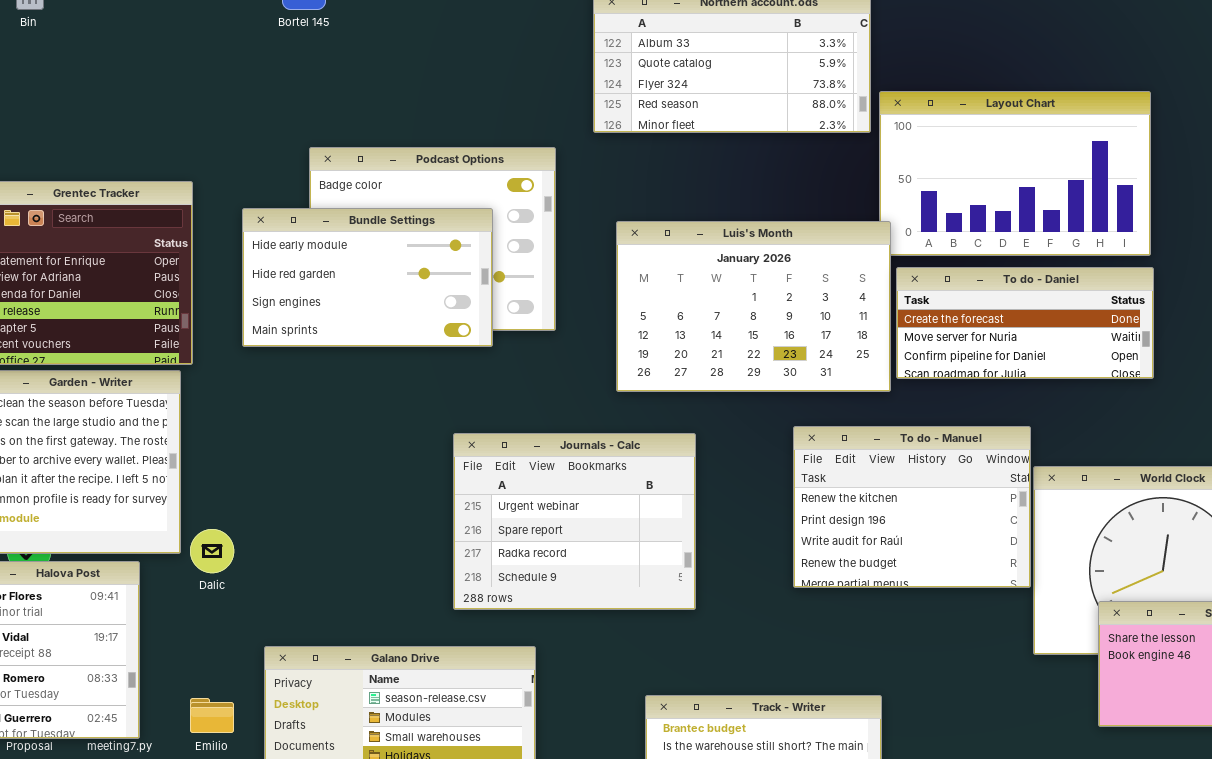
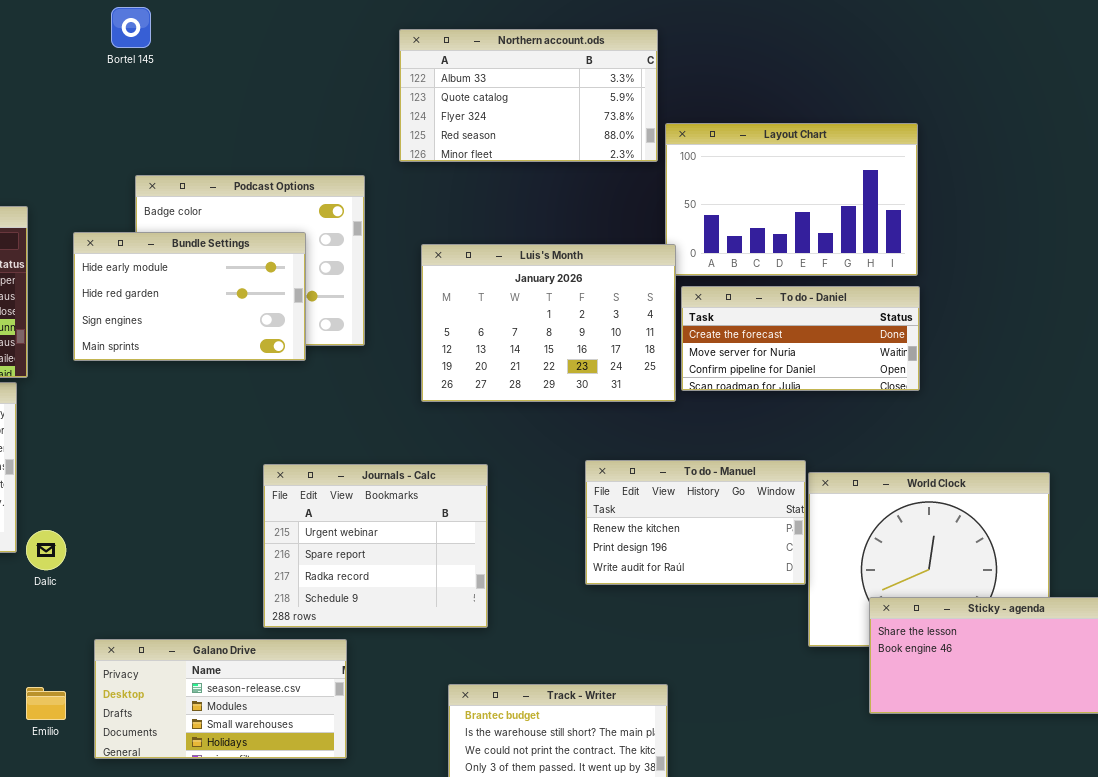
To do - Manuel: [793,426,1031,588] -> [585,460,806,585], resized
Journals - Calc: [453,433,696,610] -> [263,464,488,628], moved

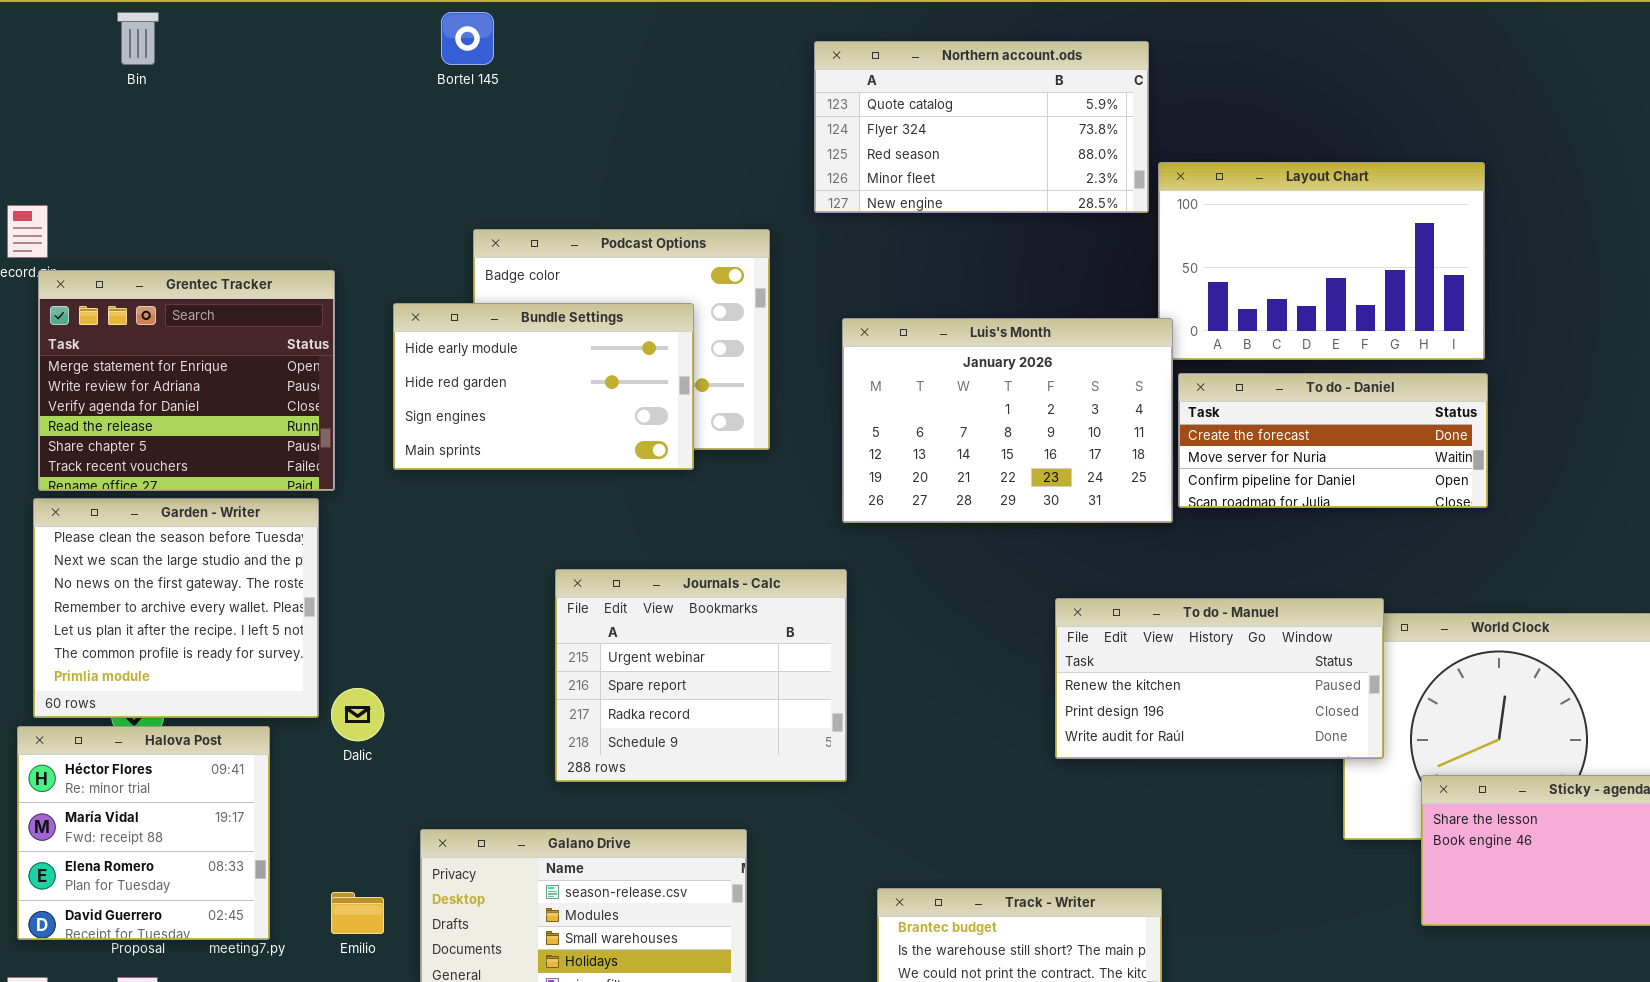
Northern account.ods: [399,29,658,162] -> [814,41,1149,213], scrolled down 1 row
To do - Manuel: [585,460,806,585] -> [1055,598,1384,759], resized
Journals - Calc: [263,464,488,628] -> [555,569,847,782], moved

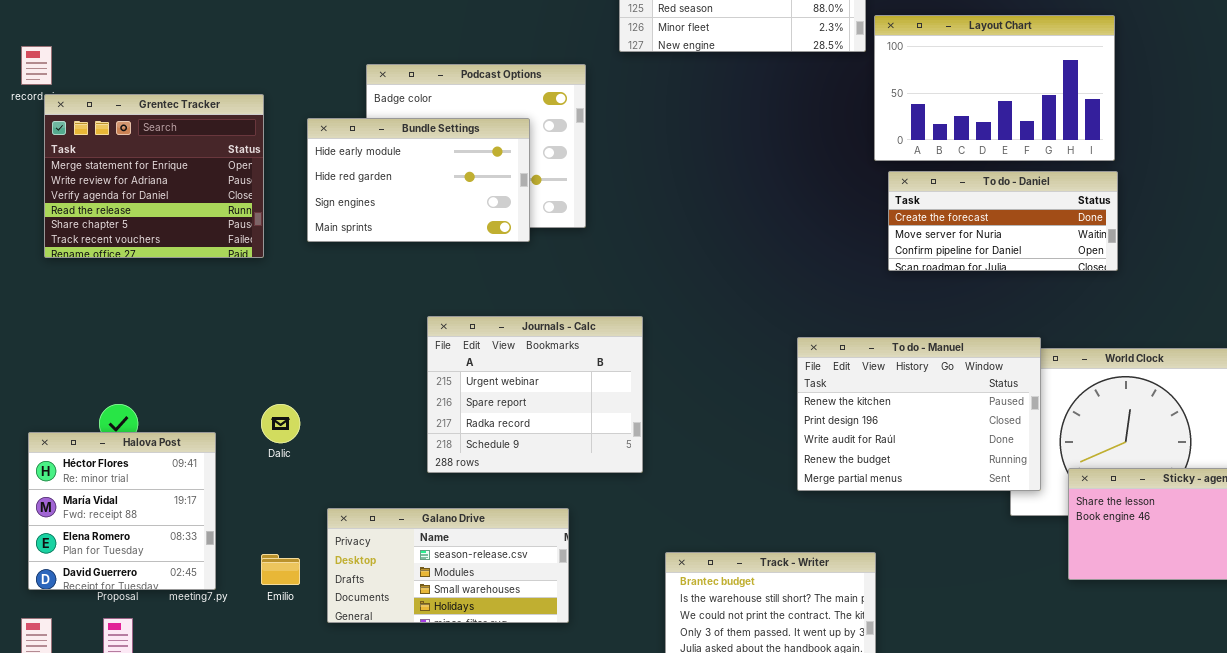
Luis's Month: [842,318,1173,523] -> none, closed
Garden - Writer: [33,498,319,718] -> none, closed
To do - Manuel: [1055,598,1384,759] -> [797,337,1041,491], resized

